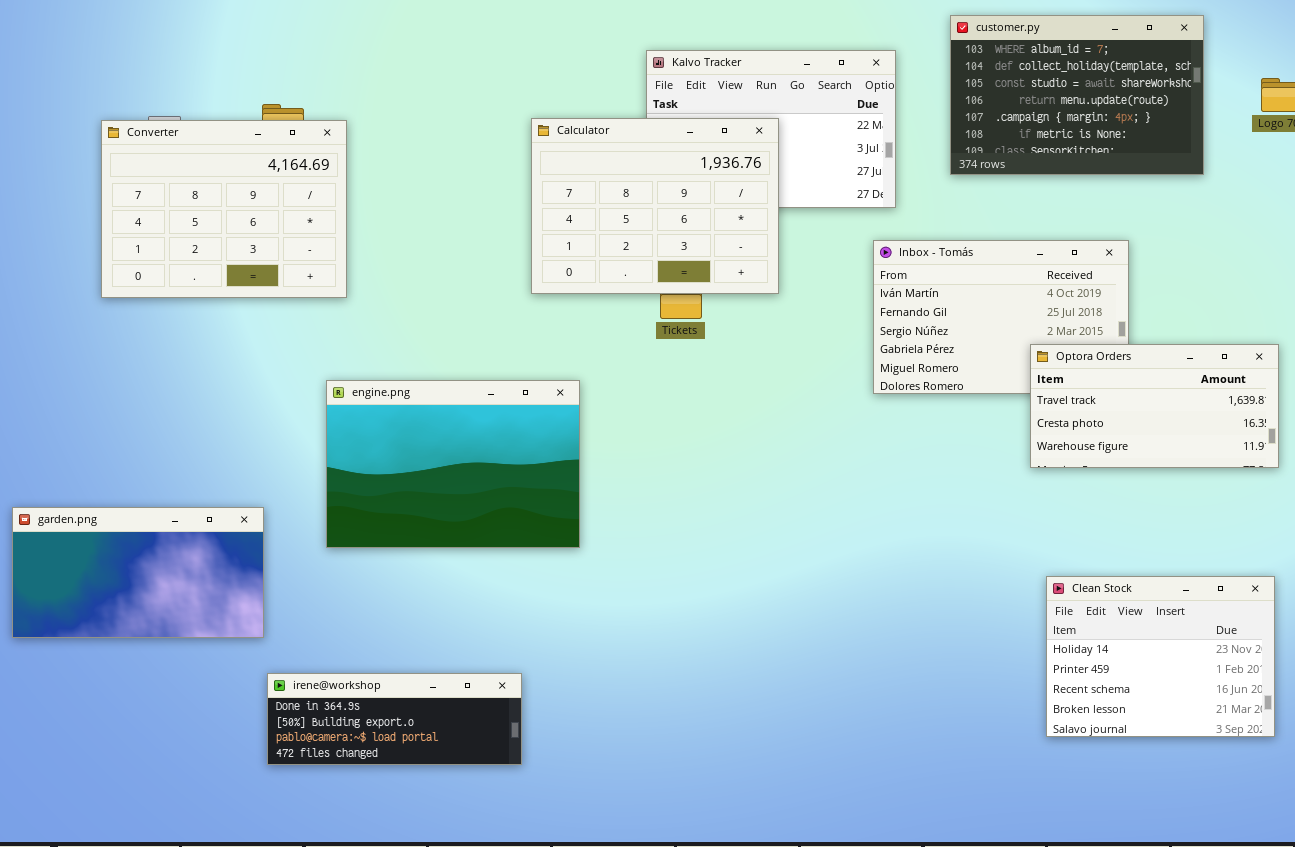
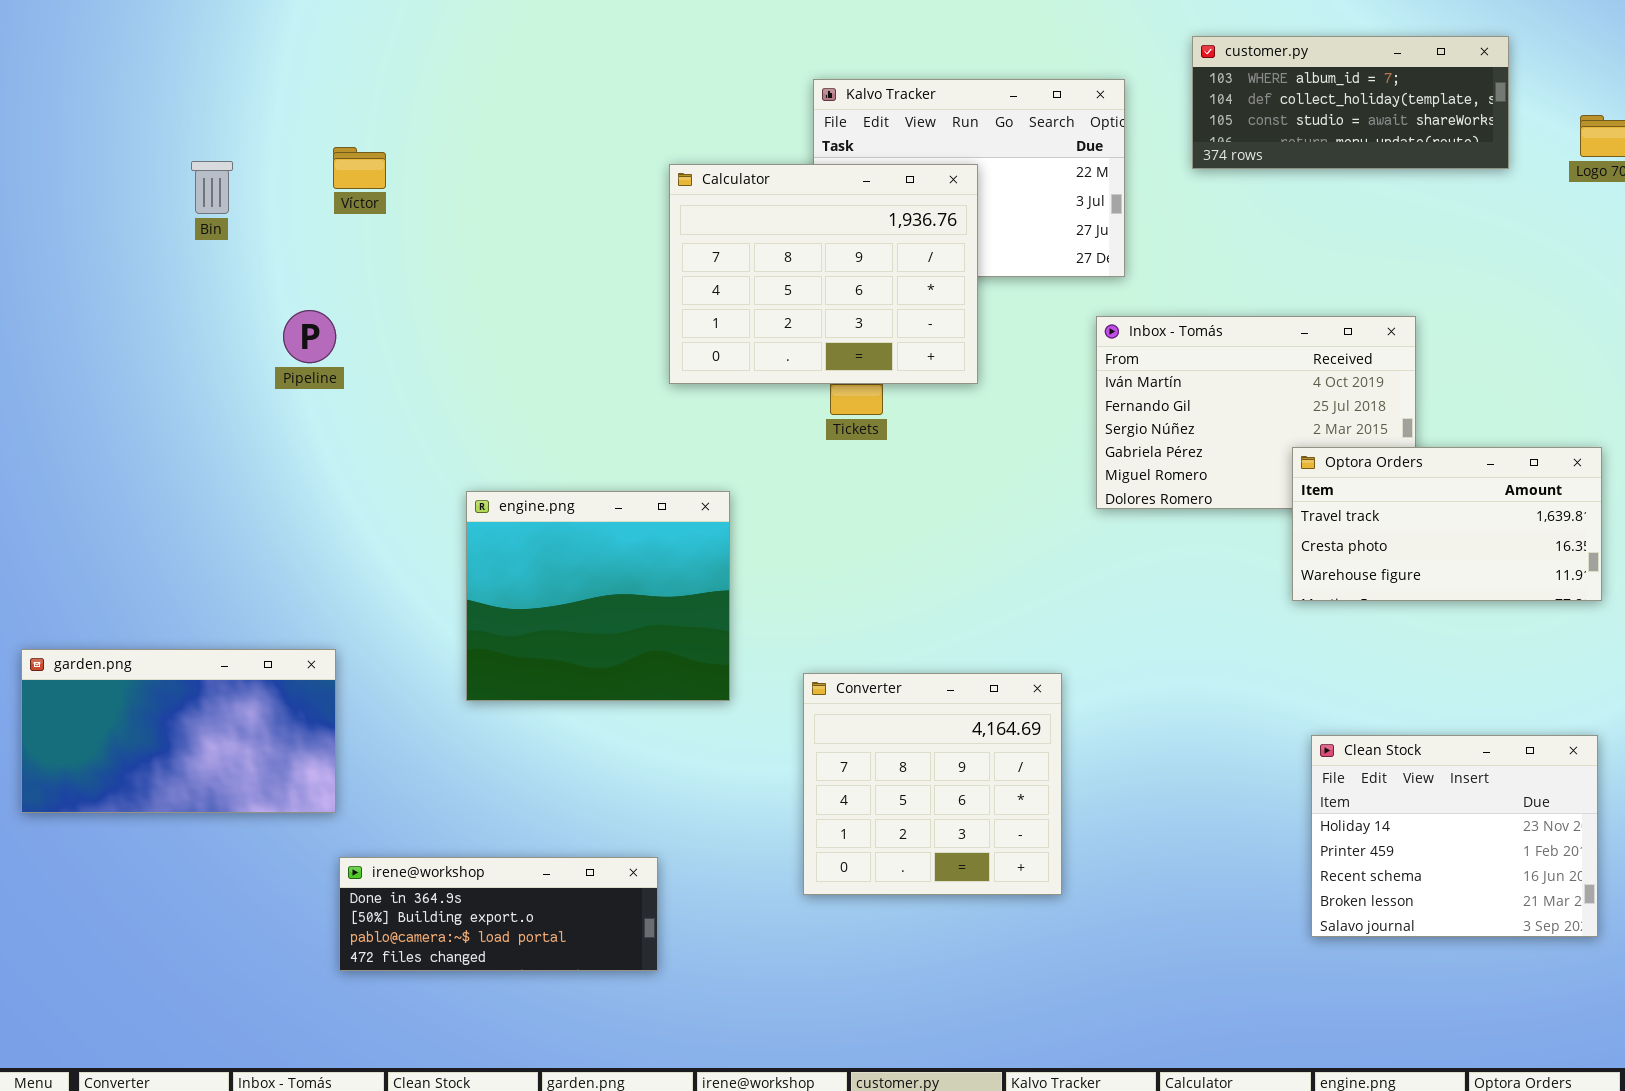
customer.py: [950,15,1204,175] -> [1192,36,1509,169], resized
Converter: [101,120,347,298] -> [803,673,1062,895], moved, resized
engine.png: [326,380,580,548] -> [466,491,730,701], resized

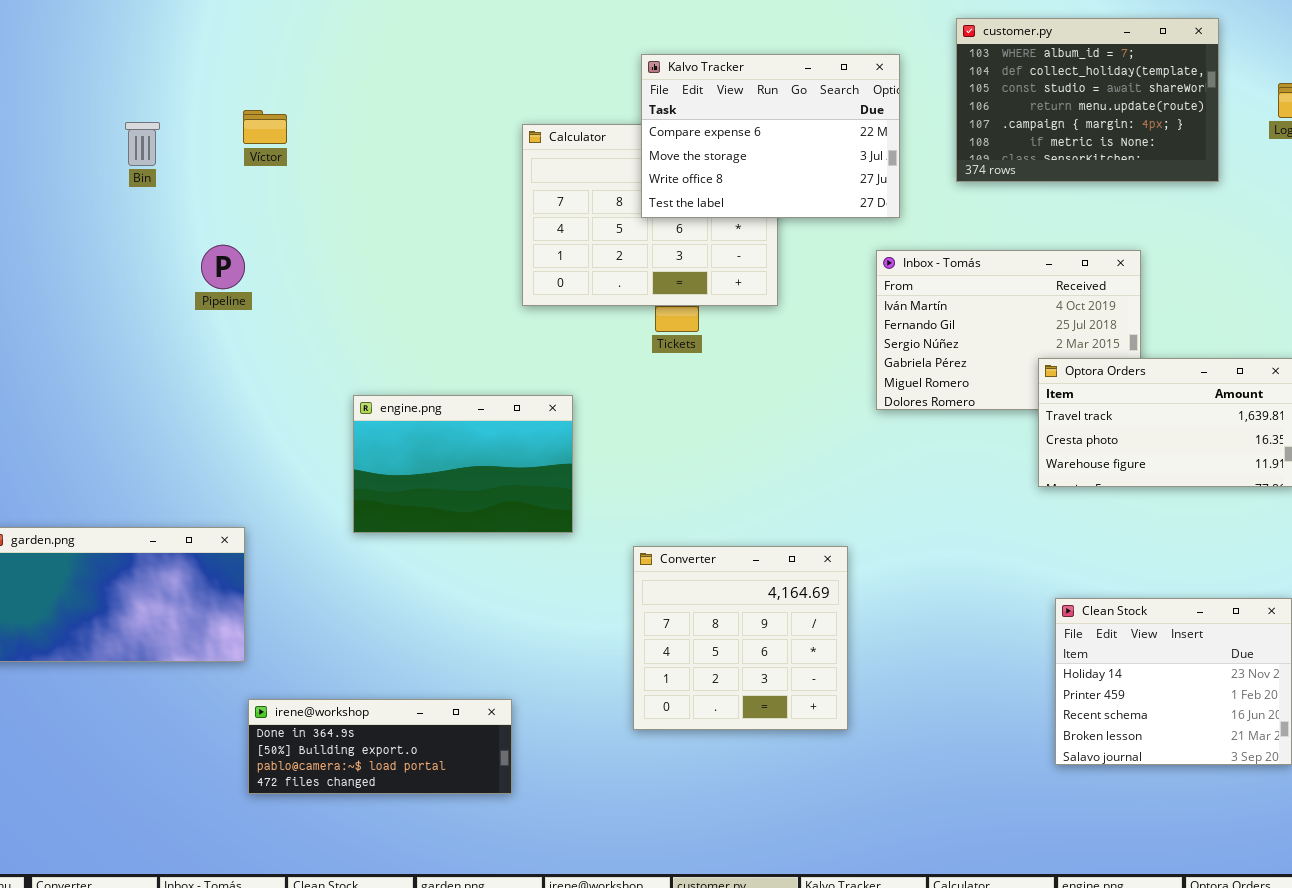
customer.py: [1192,36,1509,169] -> [956,18,1219,182], resized
Kalvo Tracker: [813,79,1125,277] -> [641,54,900,218], raised
engine.png: [466,491,730,701] -> [353,395,573,533], resized

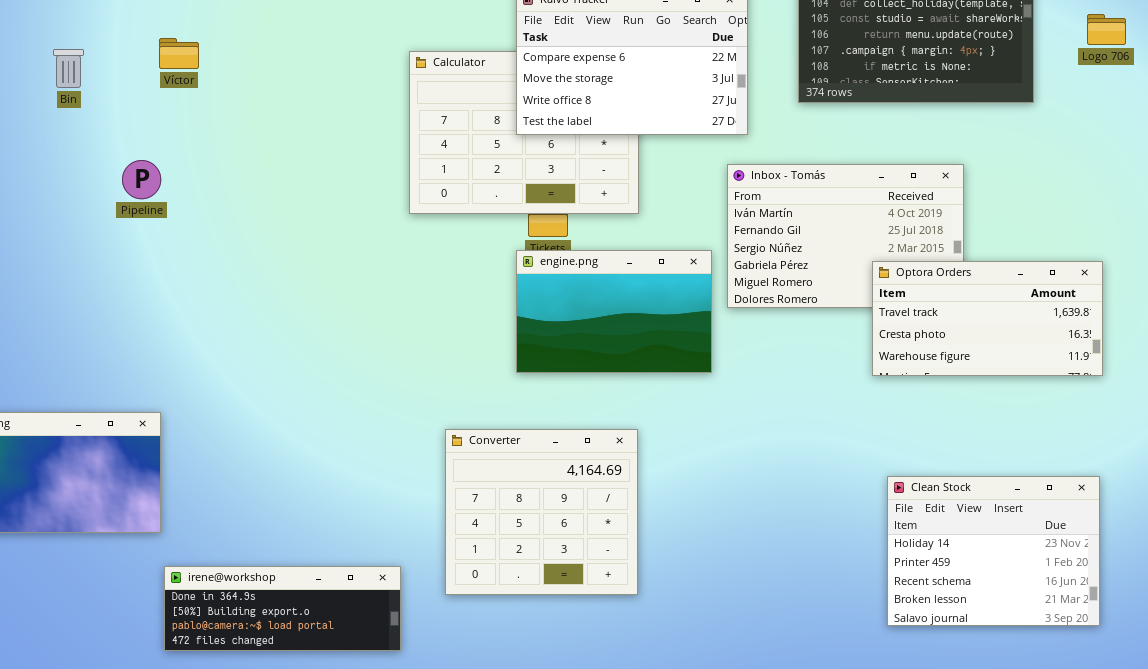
engine.png: [353,395,573,533] -> [516,250,712,373], moved
Converter: [633,546,848,730] -> [445,429,638,595], moved

